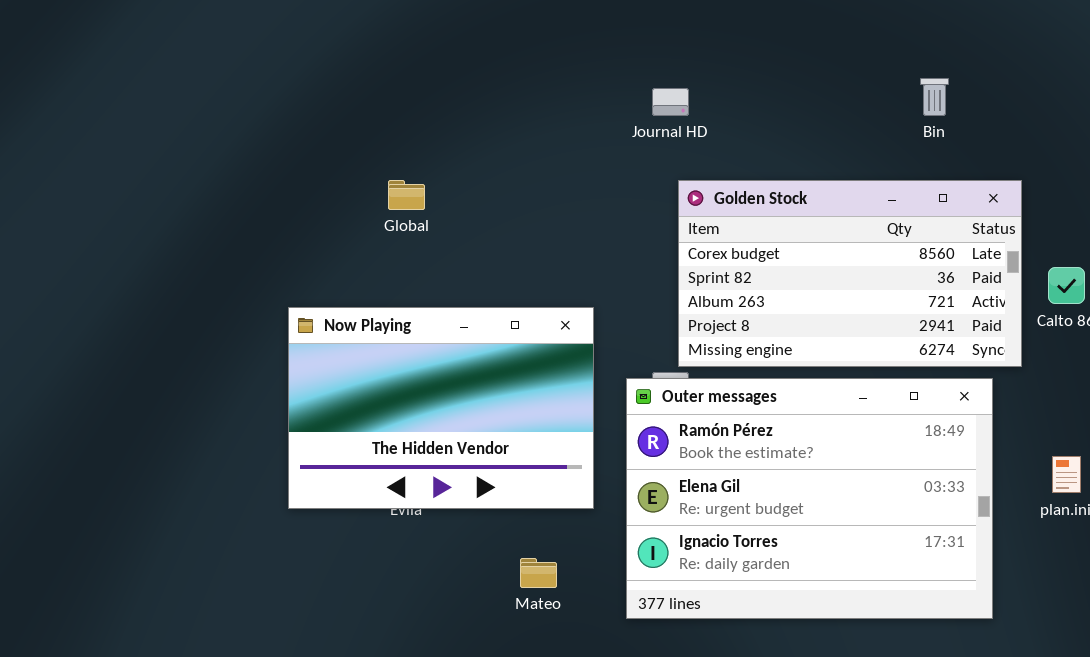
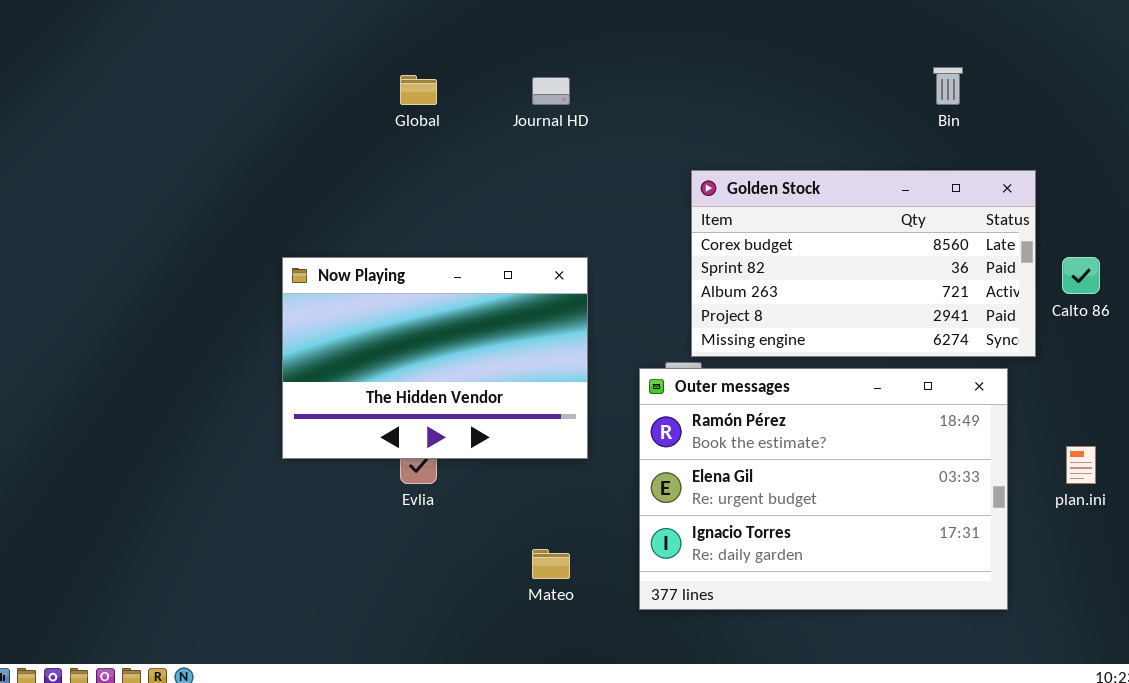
Journal HD: [652,88,689,116] -> [532,77,570,105], moved
Global: [388,180,425,210] -> [400,75,437,105], moved
Now Playing: [288,307,594,509] -> [282,257,588,459], moved

